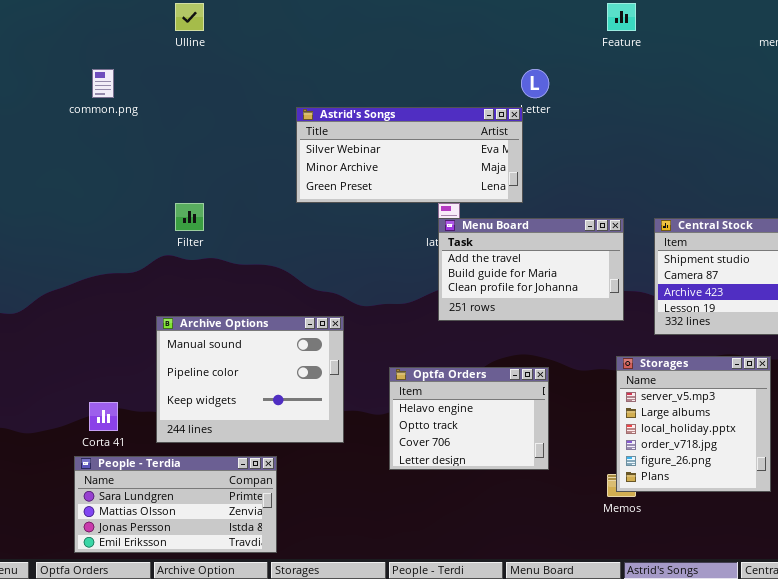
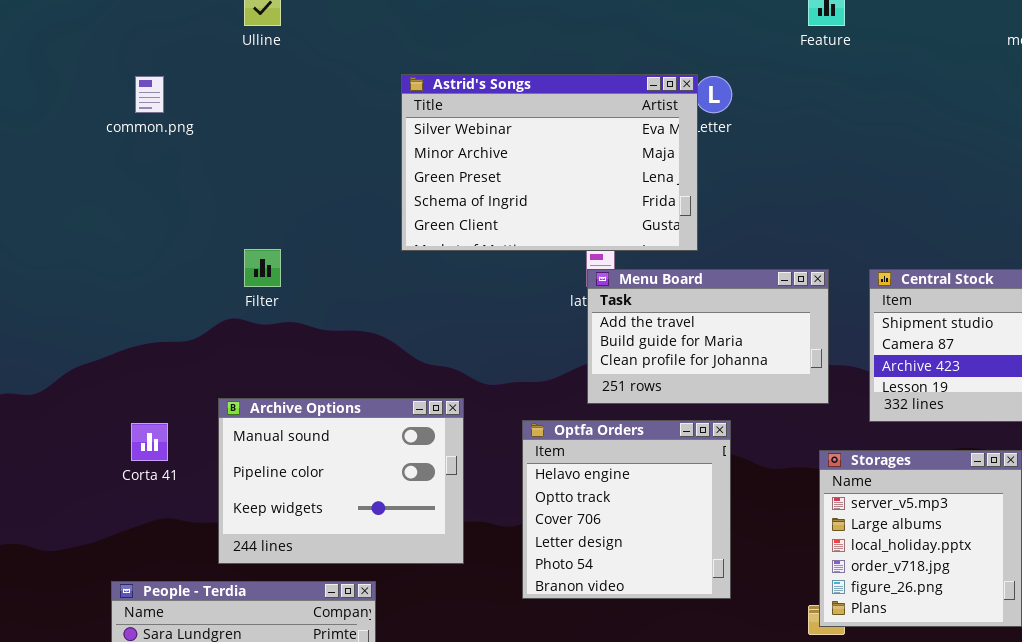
Astrid's Songs: [296,107,523,203] -> [401,74,698,251], resized
Optfa Orders: [389,367,549,470] -> [522,420,731,599], resized
Corta 41: [89,402,118,431] -> [131,423,168,461], moved

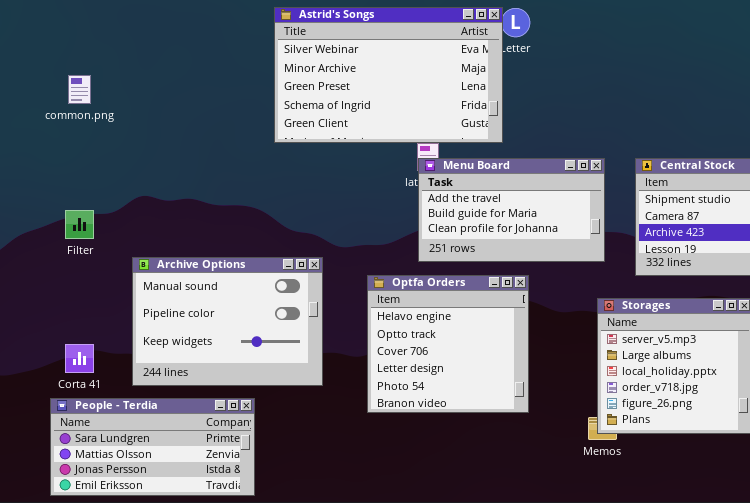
common.png: [135,76,164,113] -> [68,75,91,104], moved
Filter: [244,249,281,287] -> [65,210,94,239], moved
Corta 41: [131,423,168,461] -> [65,344,94,373], moved

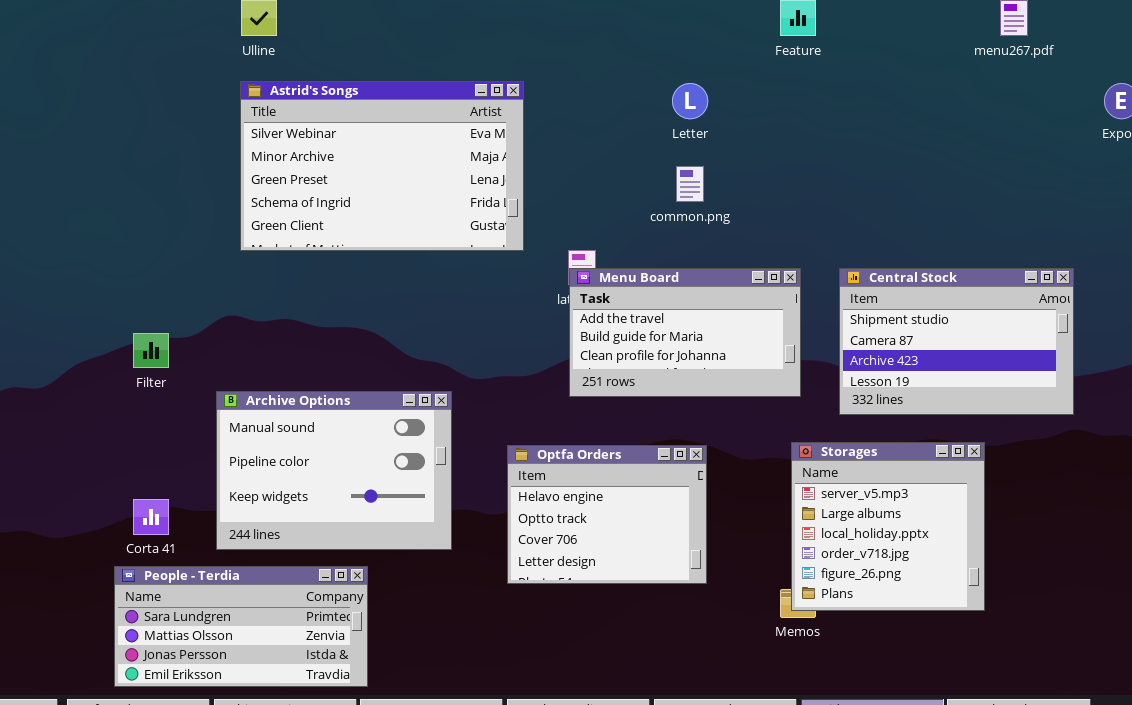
Astrid's Songs: [274,7,503,143] -> [240,81,524,251], moved
common.png: [68,75,91,104] -> [676,166,704,202], moved
Optfa Orders: [367,275,529,413] -> [507,445,707,584], resized

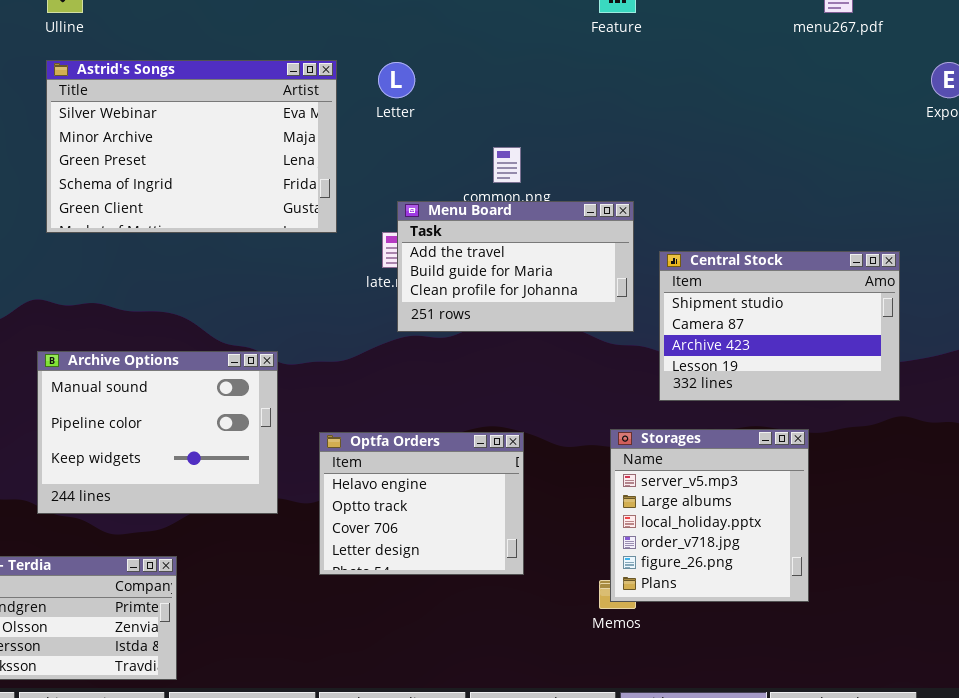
Letter: [672,83,708,119] -> [378,62,415,98], moved
Menu Board: [569,268,801,397] -> [397,201,634,332], moved
Archive Options: [216,391,452,550] -> [37,351,278,514], moved

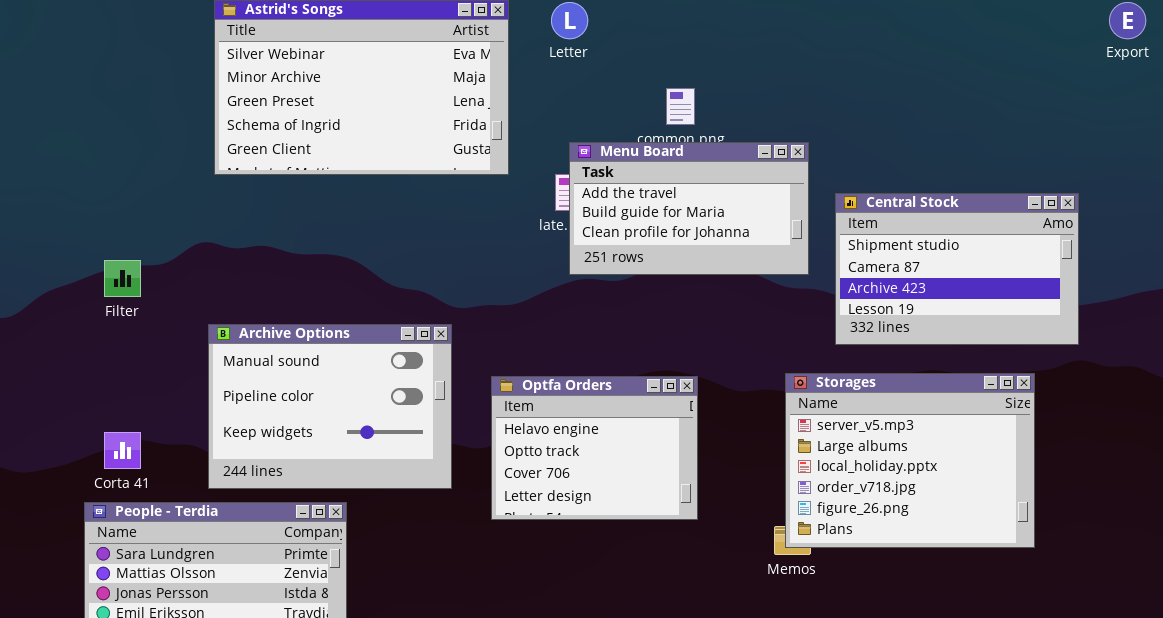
Archive Options: [37,351,278,514] -> [208,324,452,489], moved
Storages: [610,429,809,602] -> [785,373,1035,548], resized

